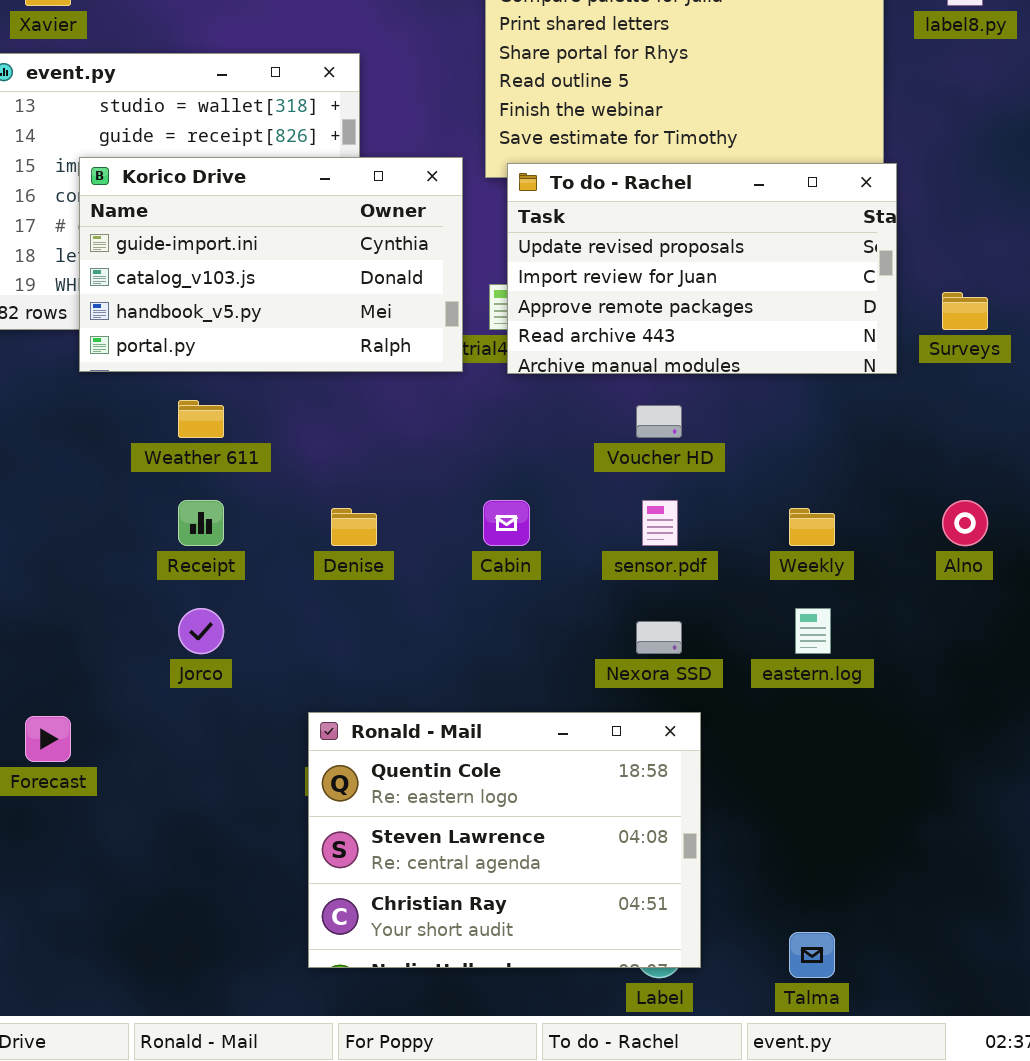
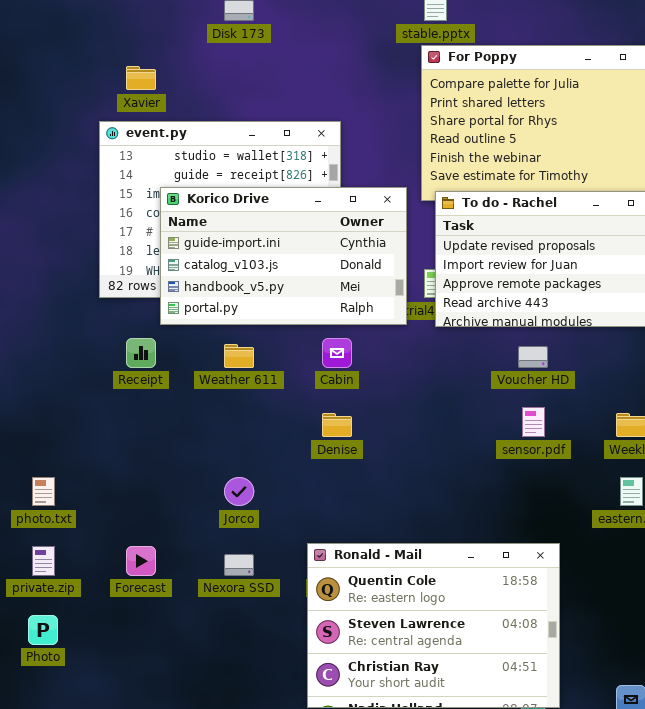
Receipt: [178,500,224,546] -> [126,338,156,368], moved
Cabin: [483,500,530,546] -> [322,338,352,368], moved
Nexora SSD: [636,621,682,654] -> [224,554,254,576], moved

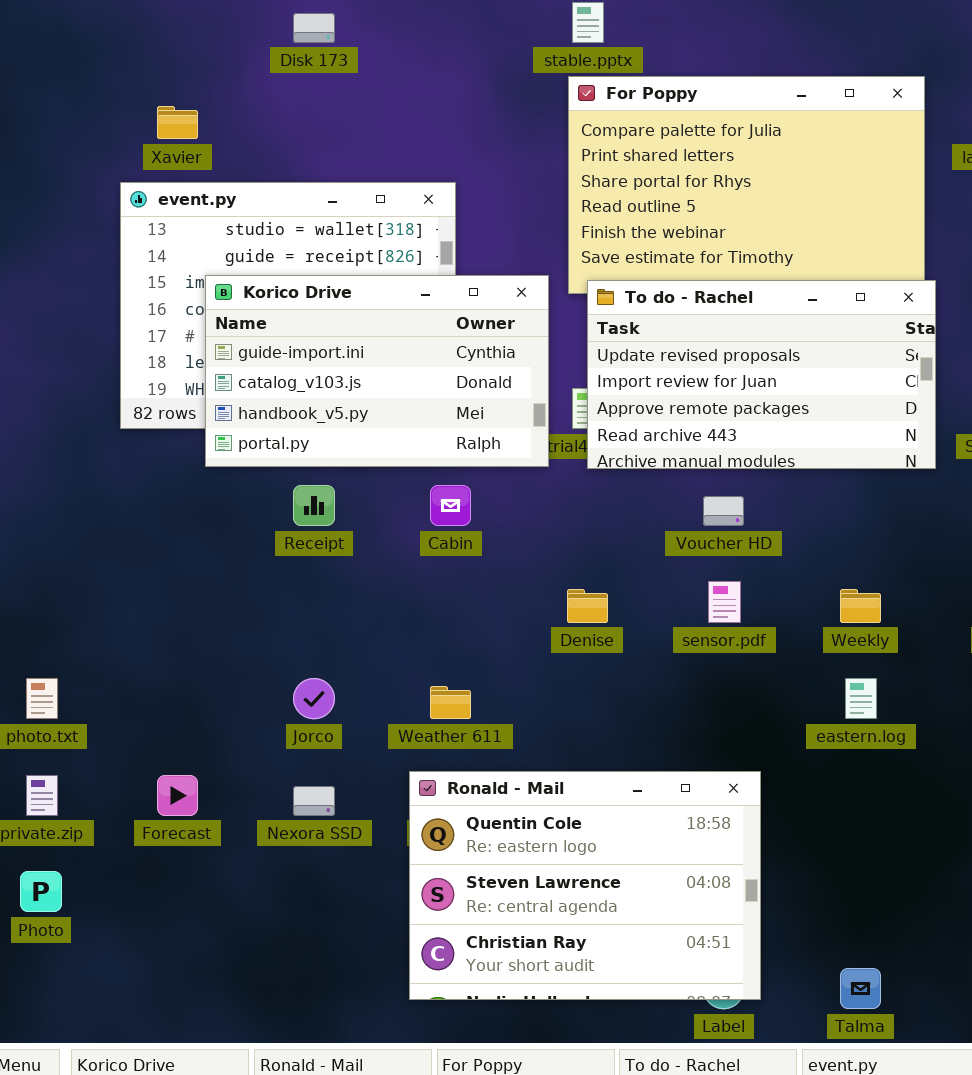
Receipt: [126,338,156,368] -> [293,485,335,526], moved
Weather 611: [224,344,254,368] -> [430,686,471,719], moved
Denise: [322,413,352,437] -> [567,589,608,623], moved

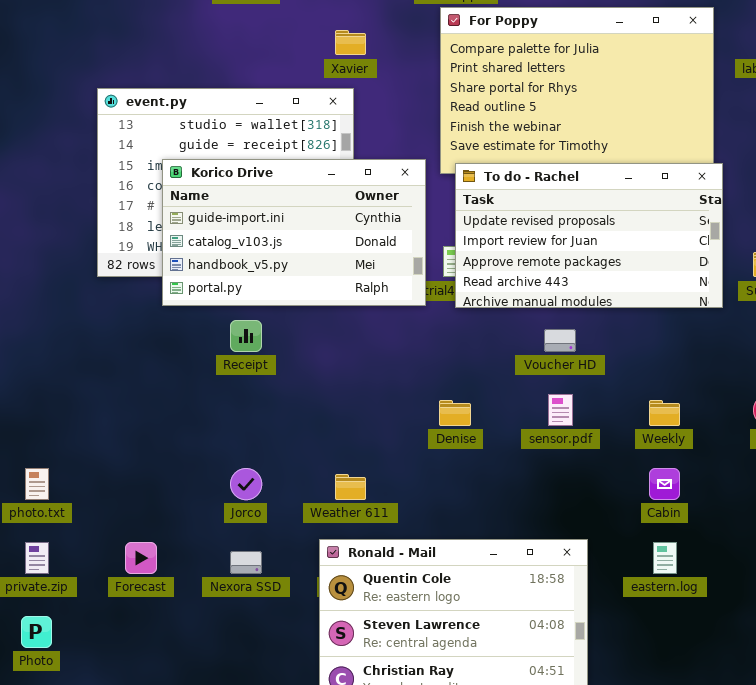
Xavier: [157,106,198,139] -> [335,30,366,55], moved
Cabin: [430,485,471,526] -> [649,468,680,500], moved
eastern.log: [845,678,877,719] -> [653,542,677,574], moved

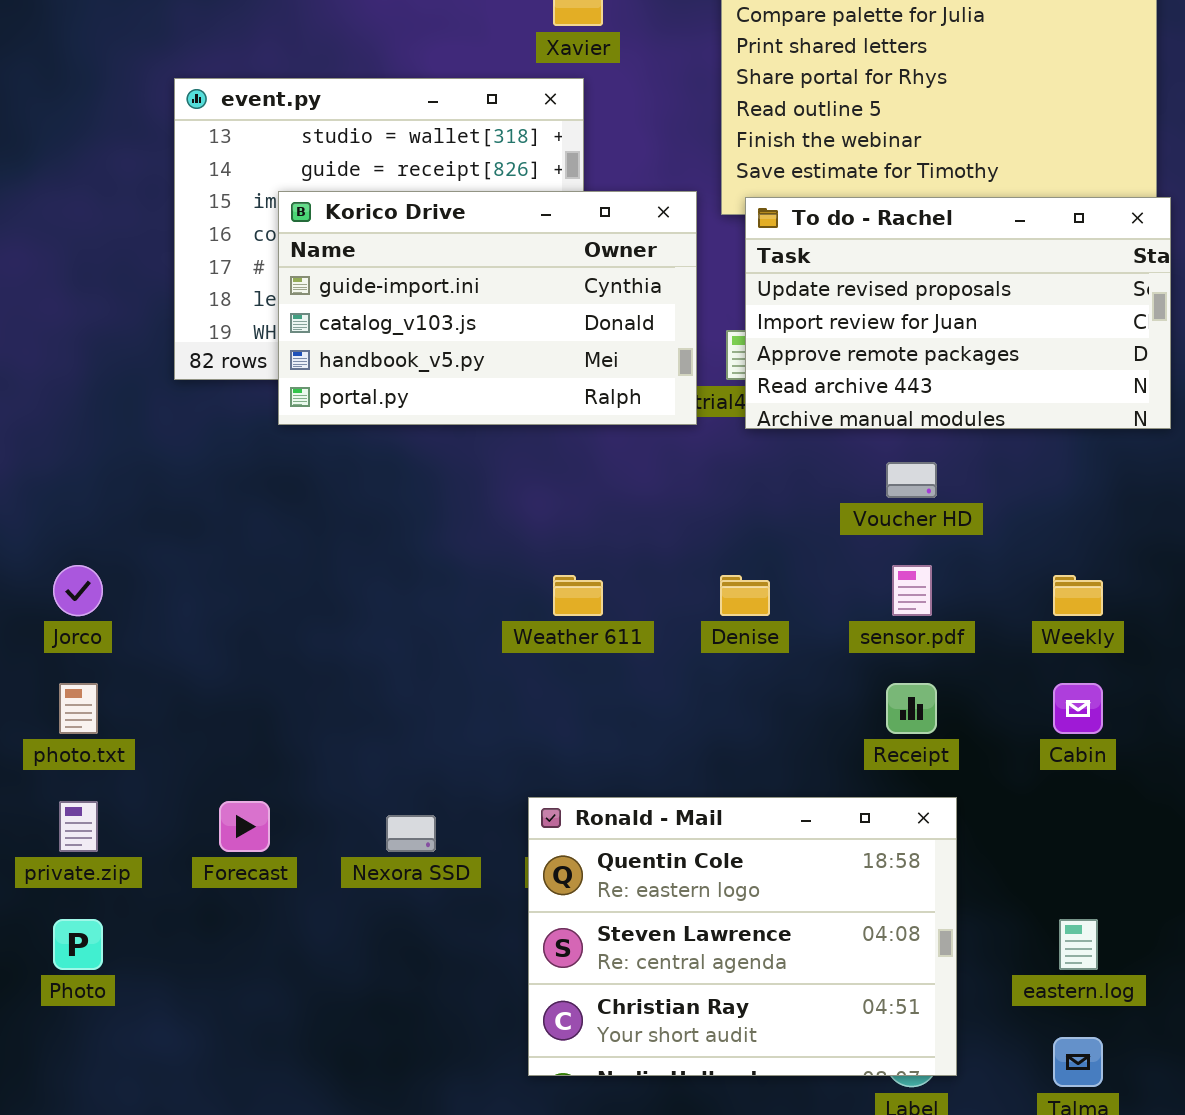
Receipt: [230,320,262,352] -> [886,683,937,734], moved
Jorco: [230,468,262,500] -> [53,565,103,616], moved
Weather 611: [335,474,366,500] -> [553,575,603,616], moved
eastern.log: [653,542,677,574] -> [1059,919,1098,970], moved

